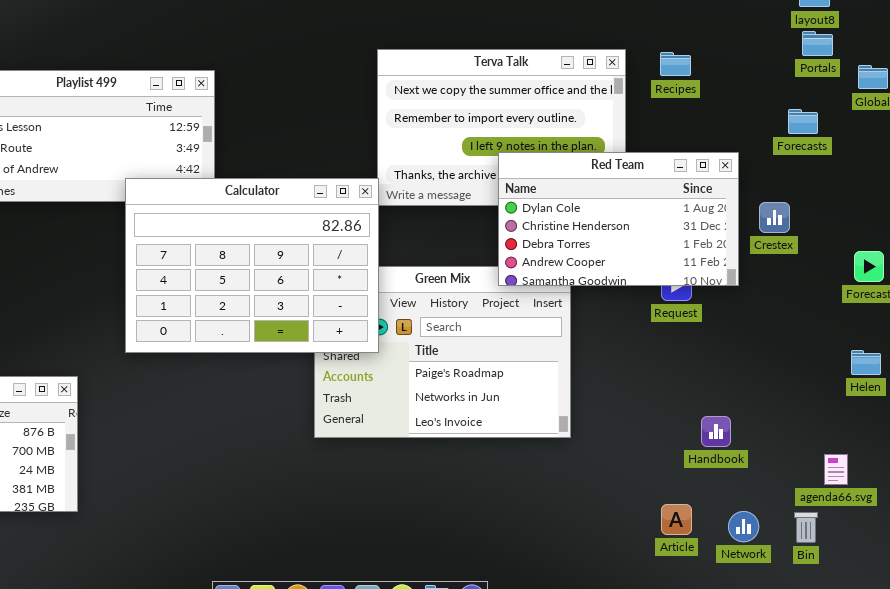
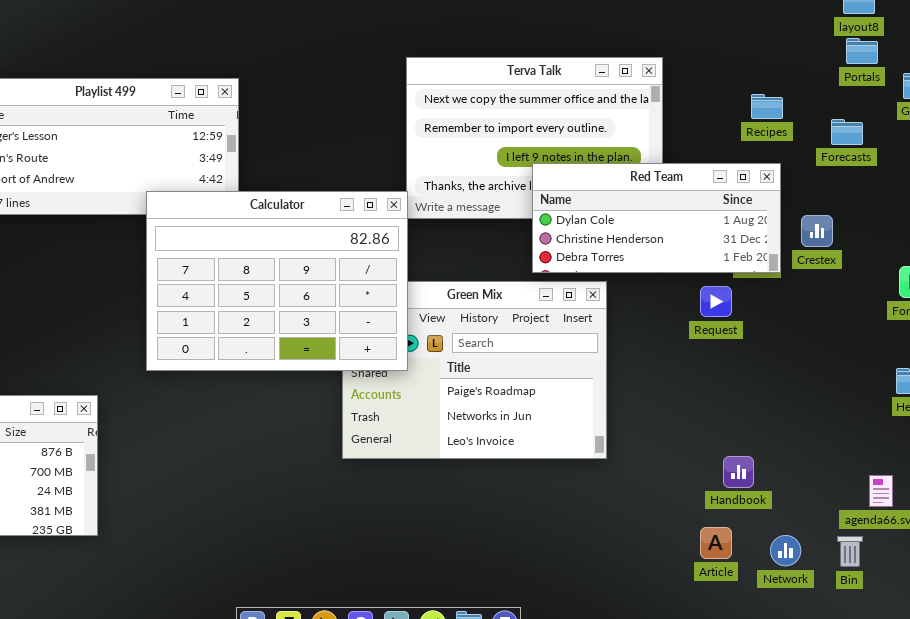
Recipes: [660,52,691,76] -> [751,94,783,119], moved
Red Team: [498,152,739,286] -> [532,163,781,273], resized
Handbook: [701,416,731,447] -> [723,456,754,488], moved

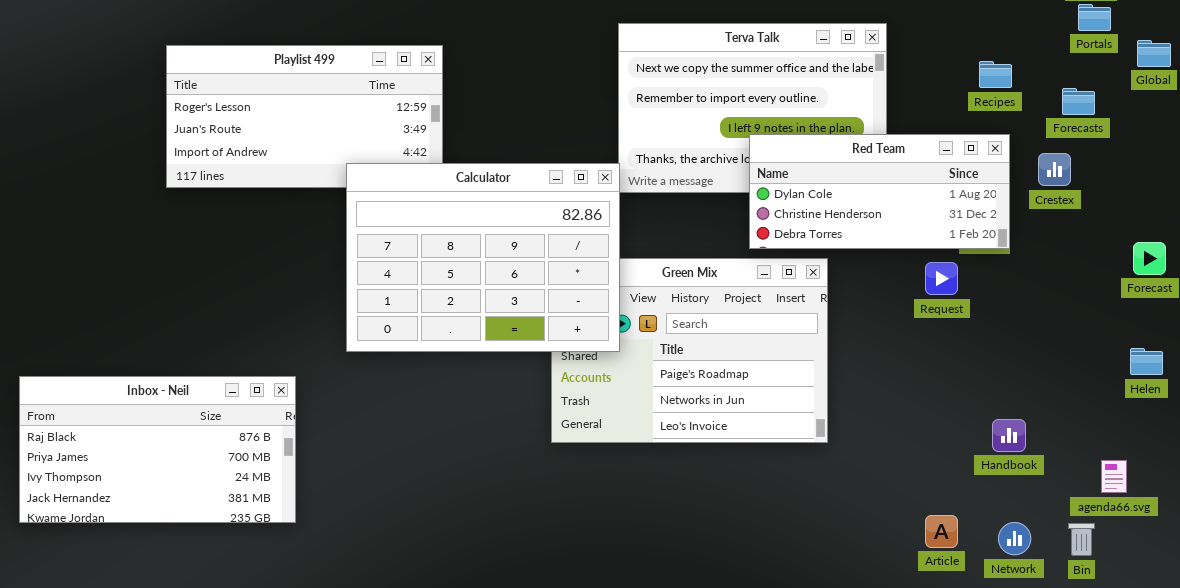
Crestex: [801,215,833,247] -> [1038,153,1071,186], moved
Handbook: [723,456,754,488] -> [992,419,1026,452], moved

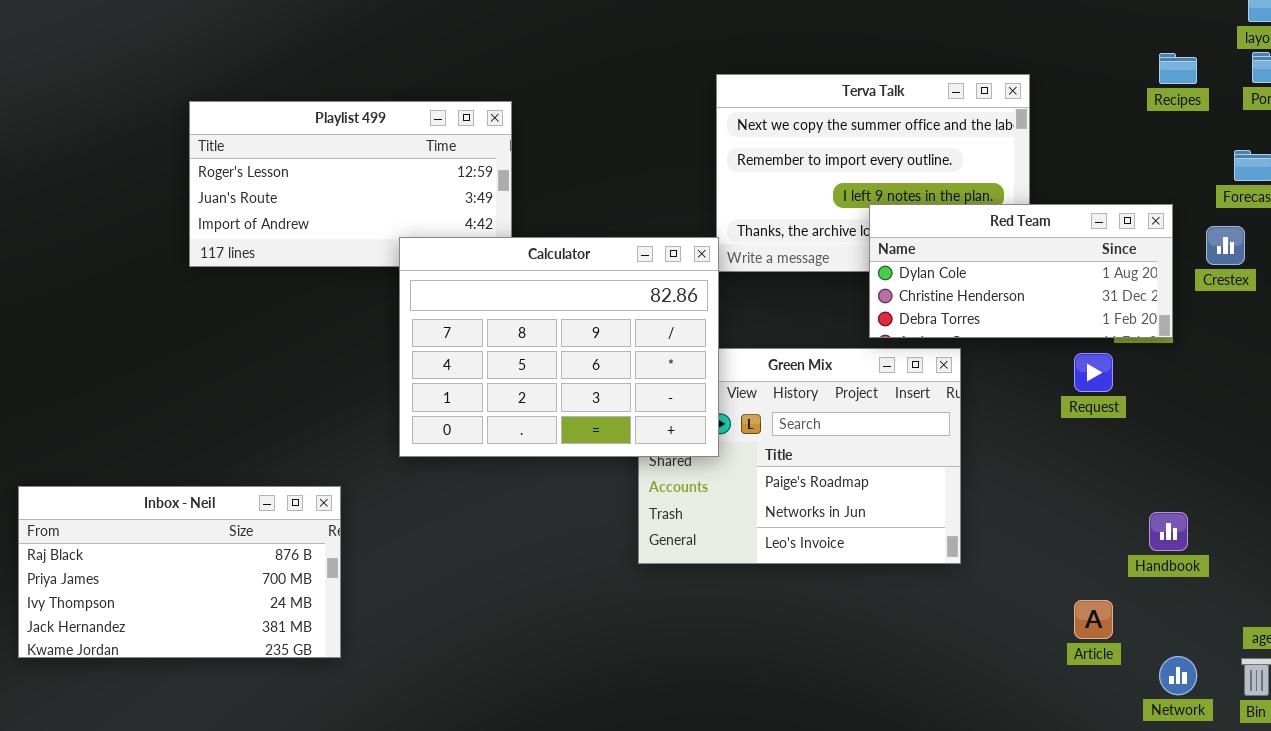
Recipes: [979,61,1012,88] -> [1159,53,1197,84], moved
Handbook: [992,419,1026,452] -> [1149,512,1188,551], moved
Article: [925,515,958,548] -> [1074,600,1113,639], moved

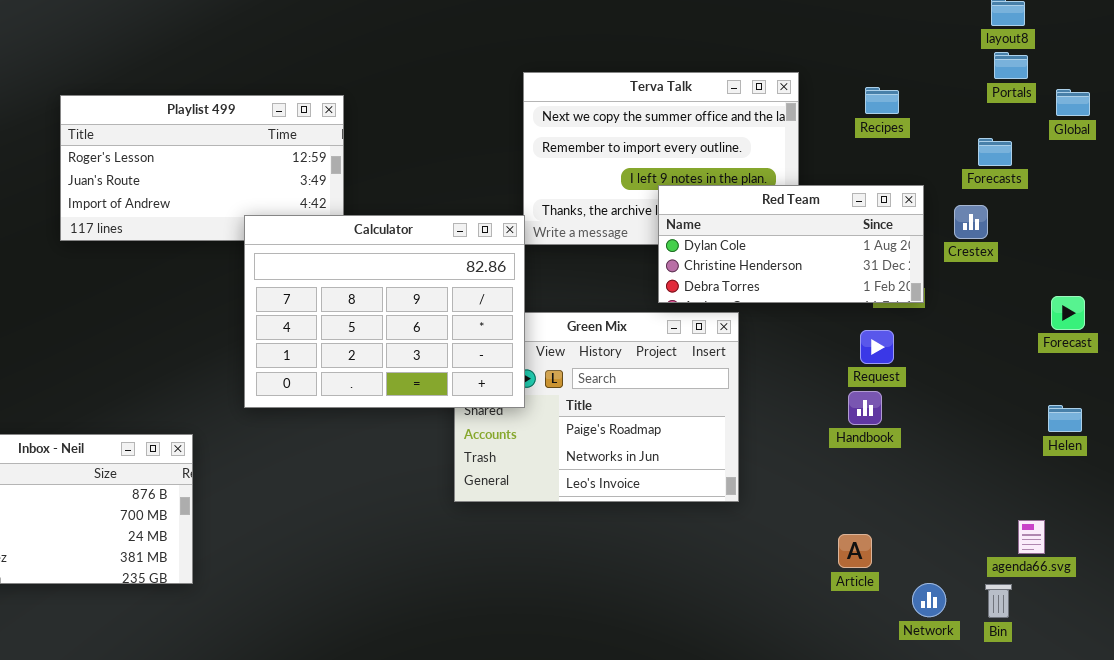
Recipes: [1159,53,1197,84] -> [865,87,899,114], moved
Request: [1074,353,1113,392] -> [860,330,894,364], moved
Handbook: [1149,512,1188,551] -> [848,391,882,425], moved

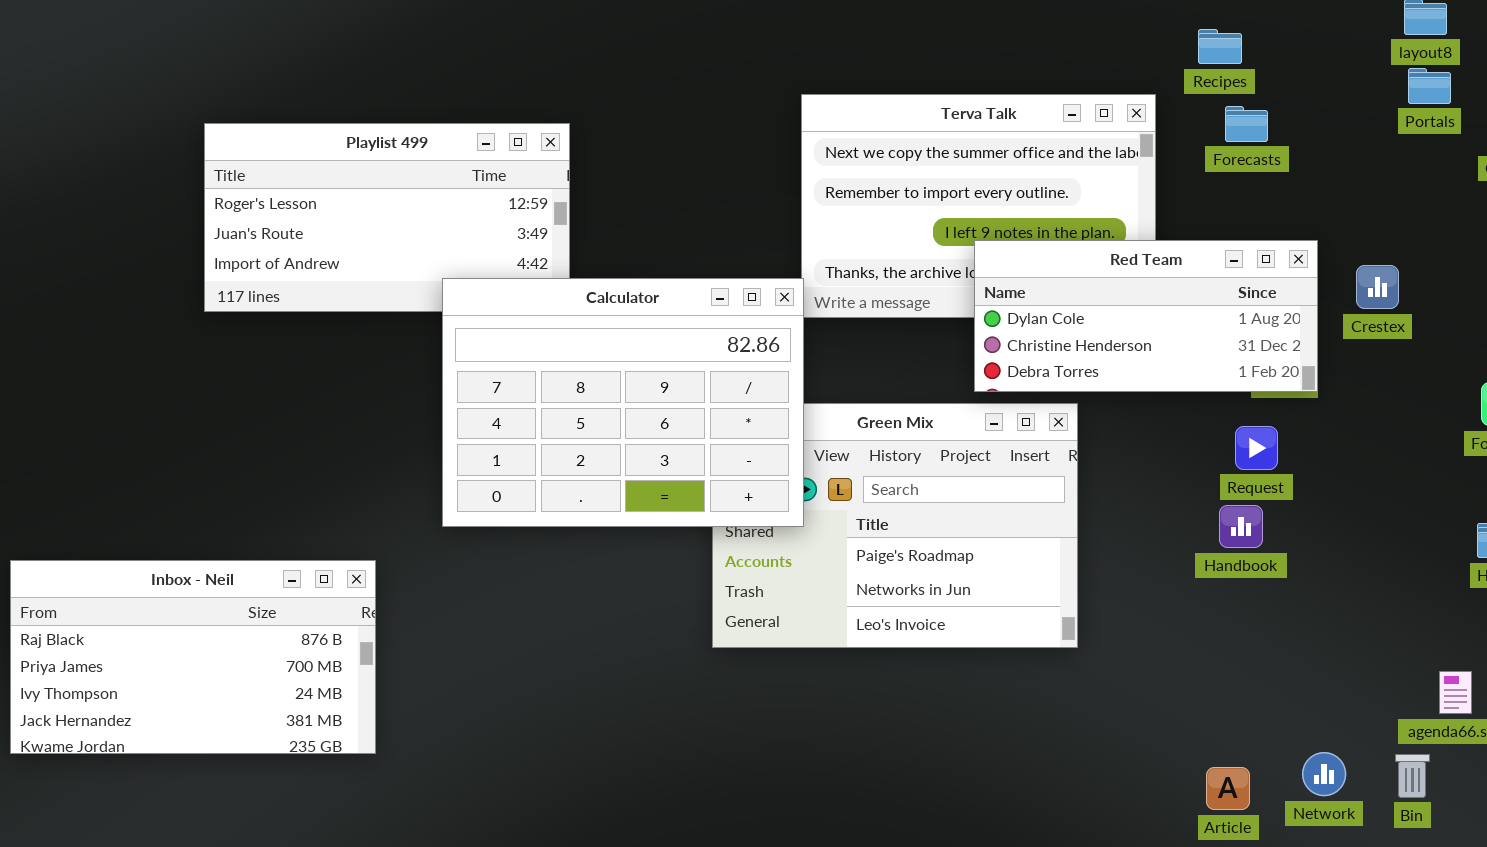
Recipes: [865,87,899,114] -> [1198,29,1242,64], moved
Forecasts: [978,138,1012,166] -> [1225,106,1268,142], moved
Article: [838,534,872,568] -> [1206,767,1250,810], moved

